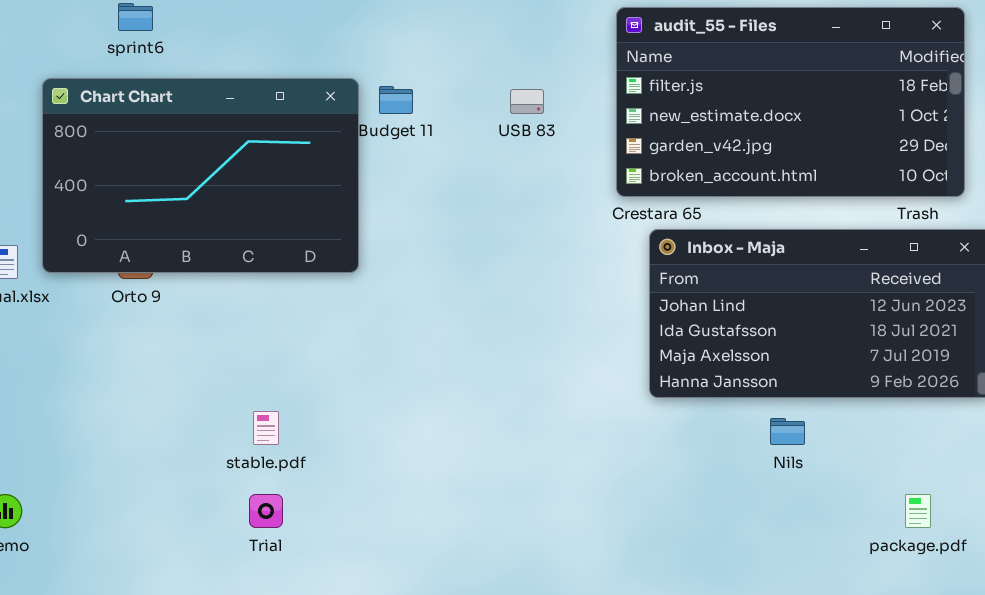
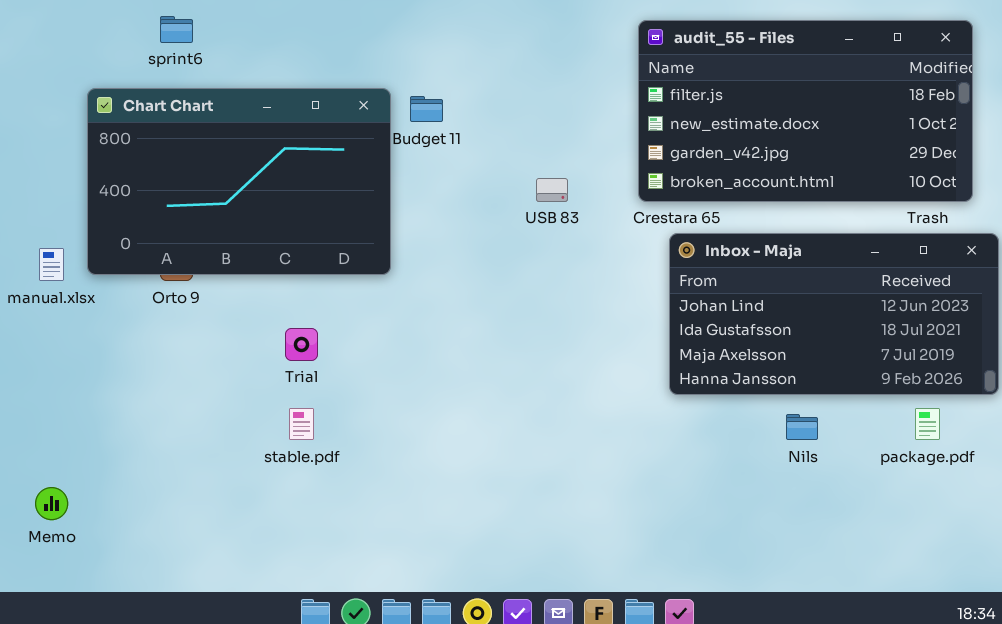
USB 83: [510,89,544,114] -> [536,178,568,202], moved
Trial: [249,494,283,528] -> [285,328,318,361], moved
package.pdf: [905,494,931,528] -> [915,408,940,440], moved

